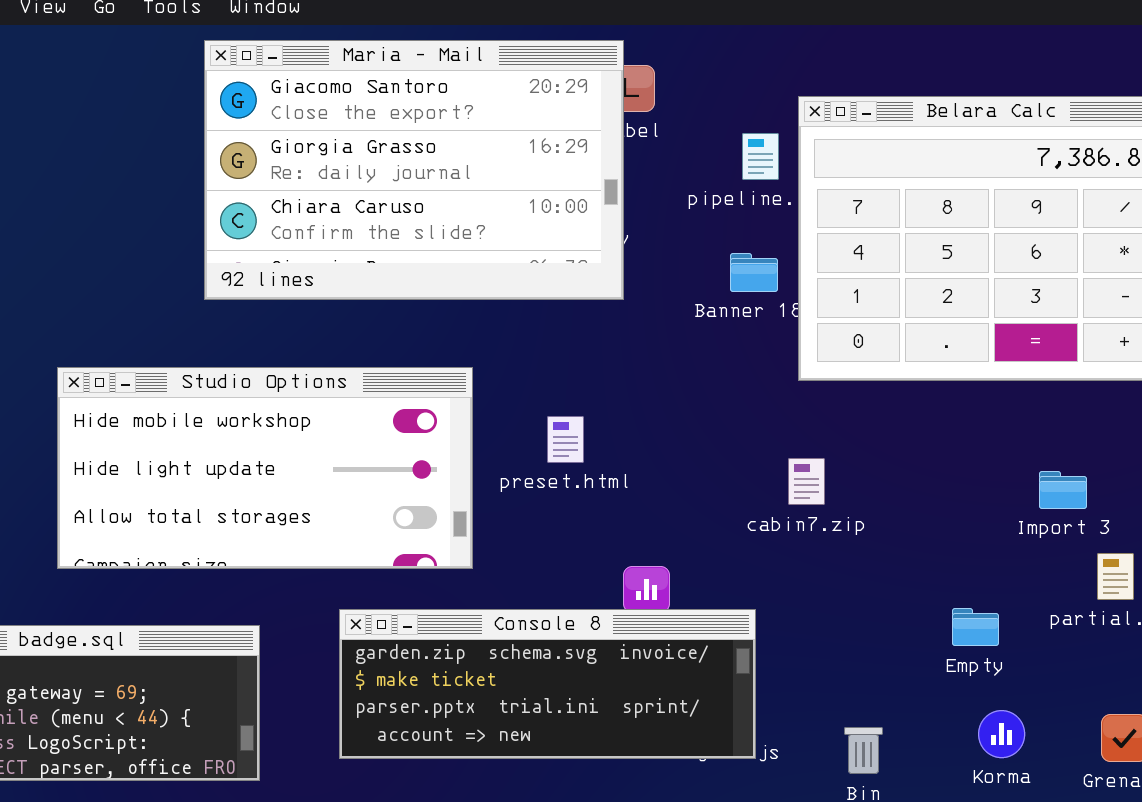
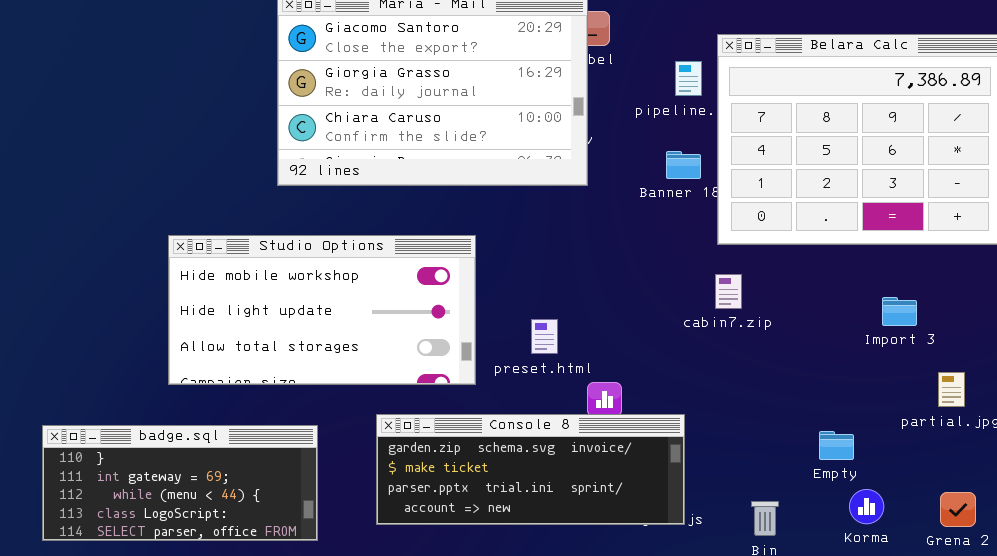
preset.html: [547,416,584,463] -> [531,319,558,354], moved
cabin7.zip: [788,458,825,505] -> [715,274,742,309], moved
Import 3: [1039,471,1087,509] -> [882,297,917,326], moved
Empty: [952,608,999,646] -> [819,431,854,460], moved

